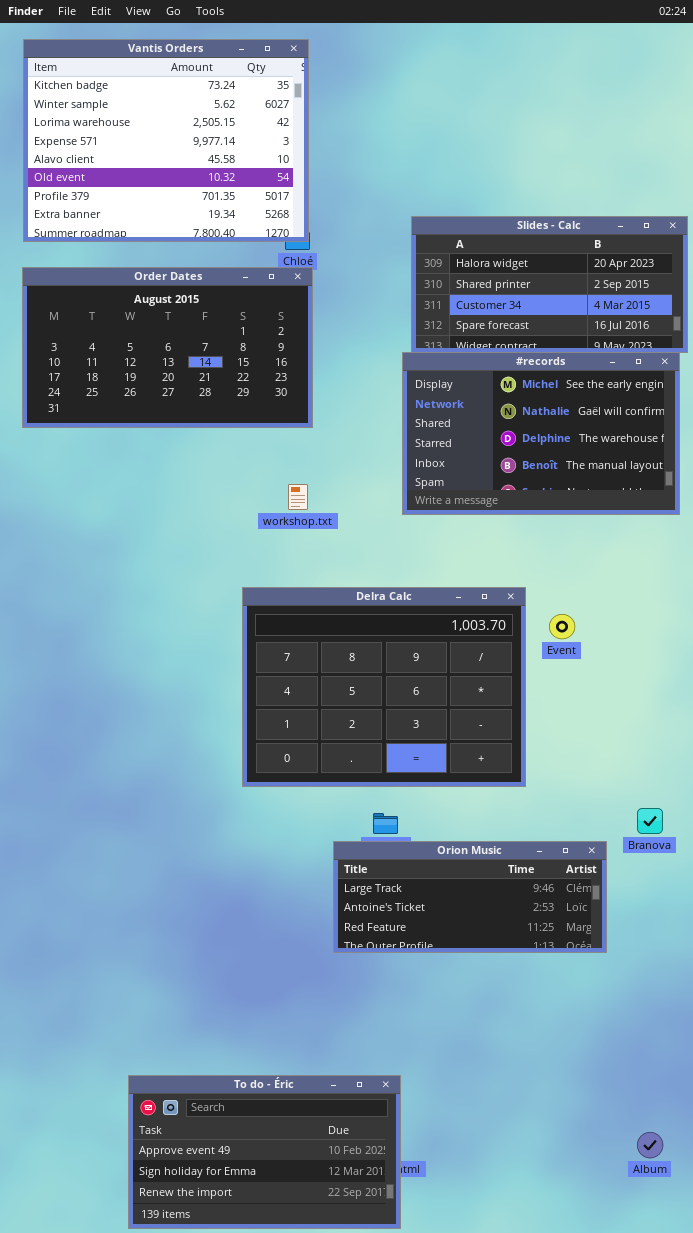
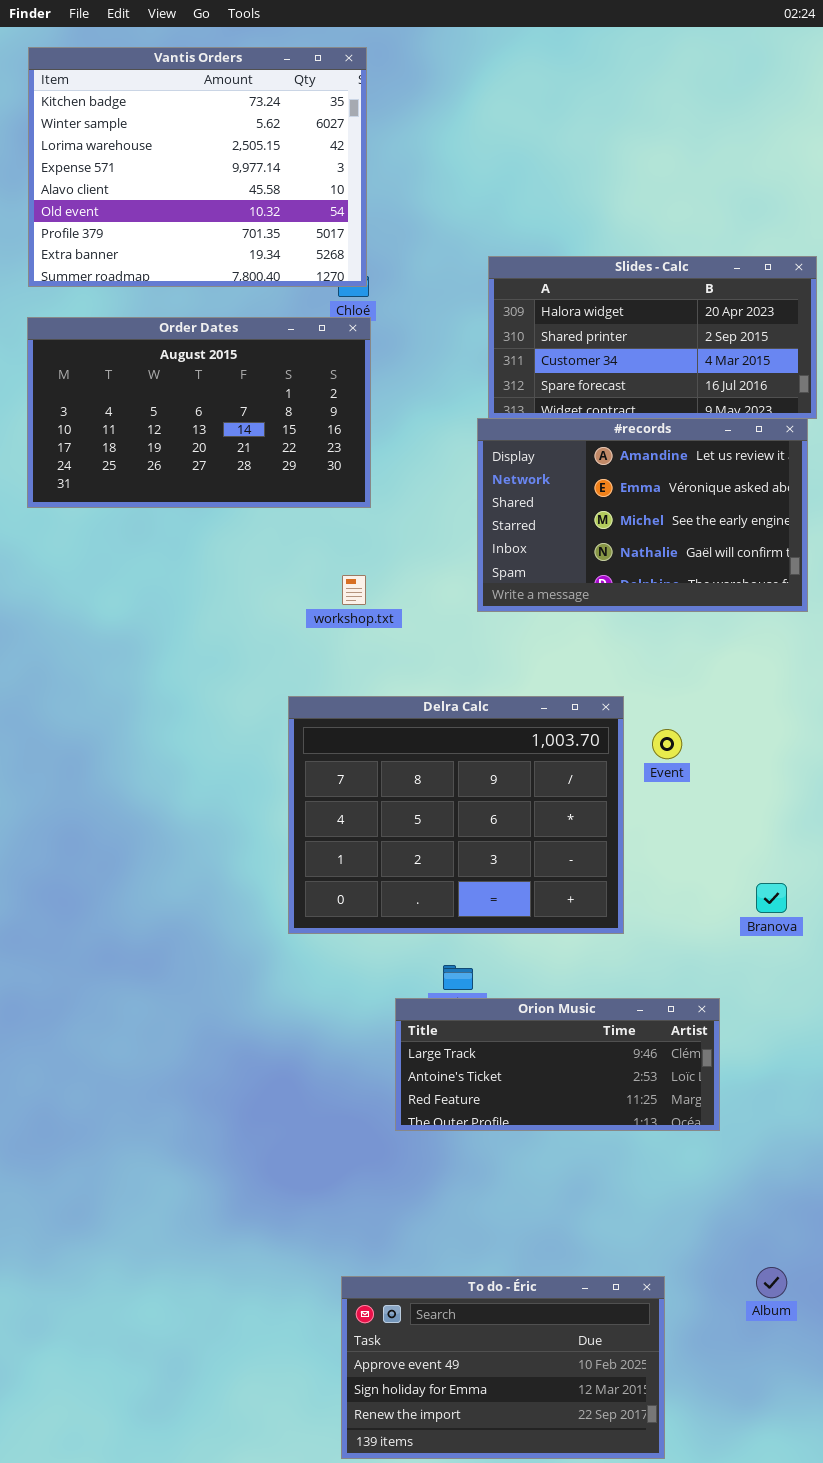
#records: [402,352,680,515] -> [477,418,808,612], scrolled up 2 rows
Branova: [637,808,663,834] -> [756,883,787,913], moved
To do - Éric: [128,1075,401,1229] -> [341,1276,665,1459], moved
Album: [637,1132,663,1158] -> [756,1267,787,1298], moved

